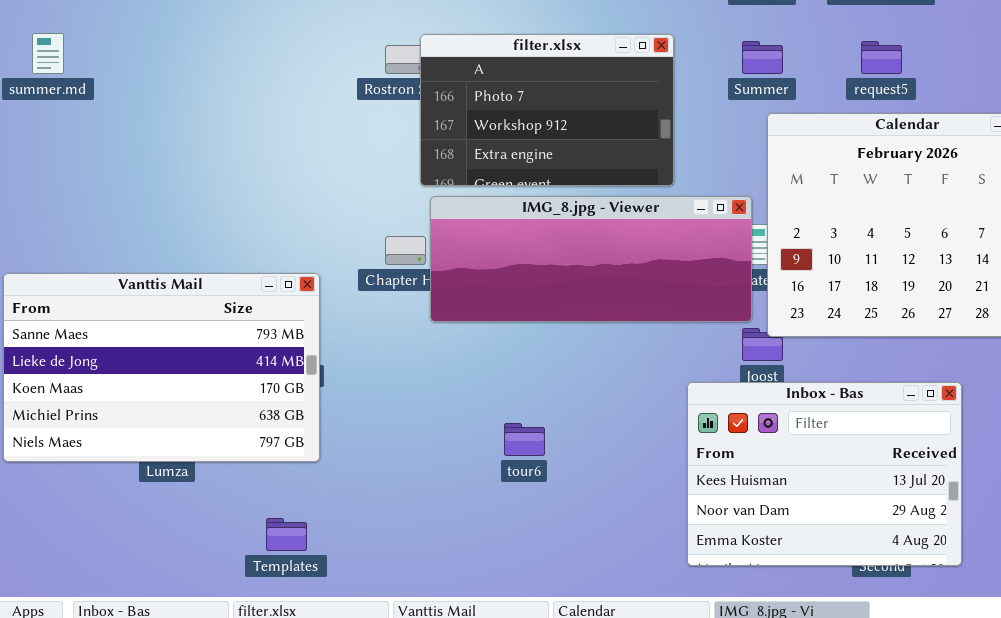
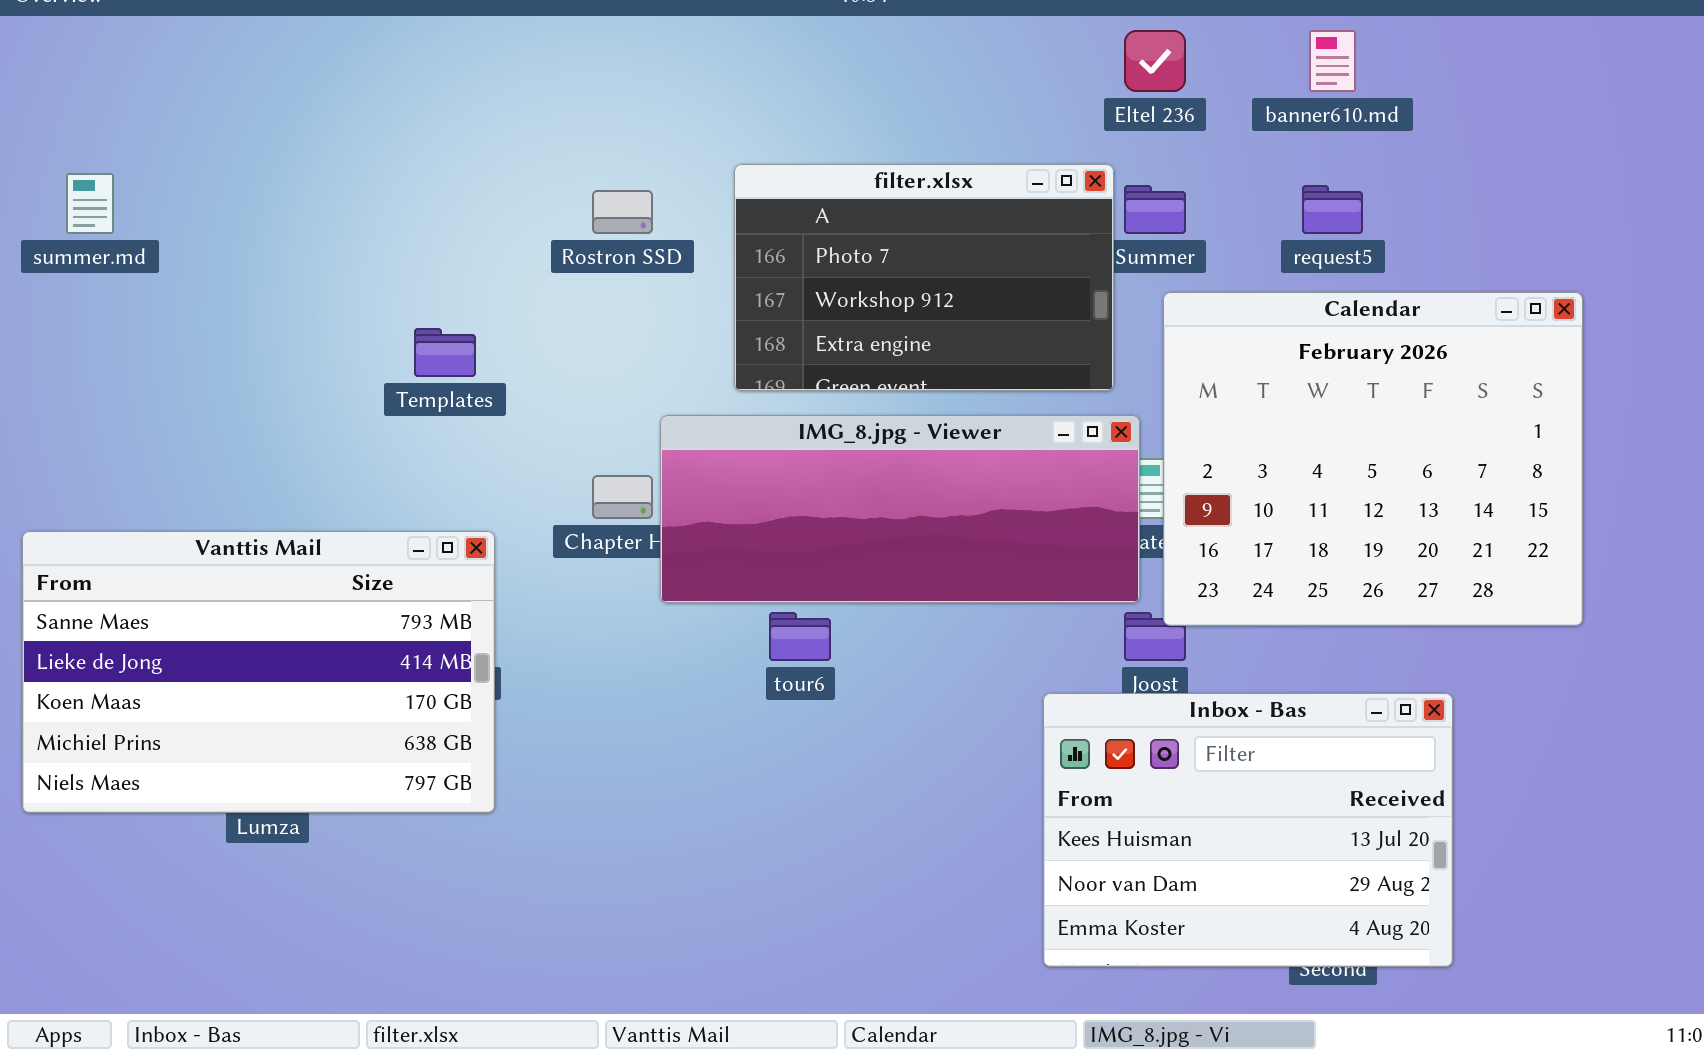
filter.xlsx: [420,34,674,186] -> [734,164,1114,391], moved
tour6: [504,423,545,456] -> [769,612,831,661], moved
Templates: [266,518,307,551] -> [414,328,476,377], moved

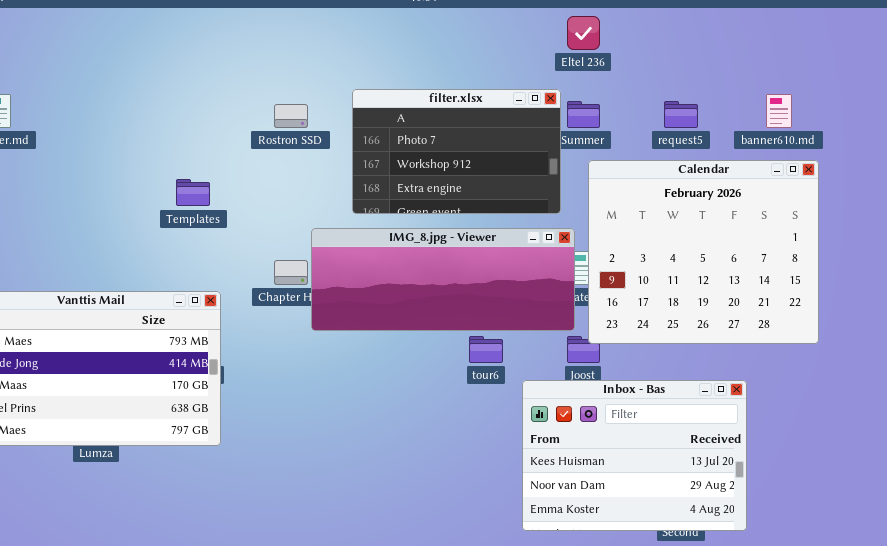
banner610.md: [1309,30,1356,92] -> [766,94,792,128], moved
tour6: [769,612,831,661] -> [469,336,503,363], moved

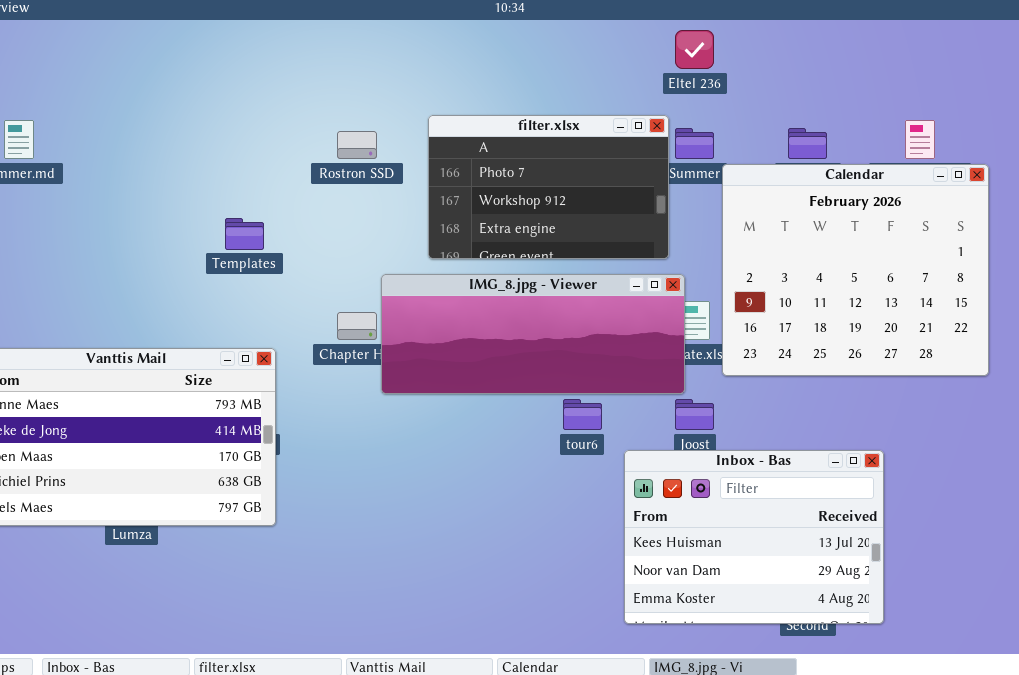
Calendar: [588,160,819,344] -> [722,164,989,376], moved

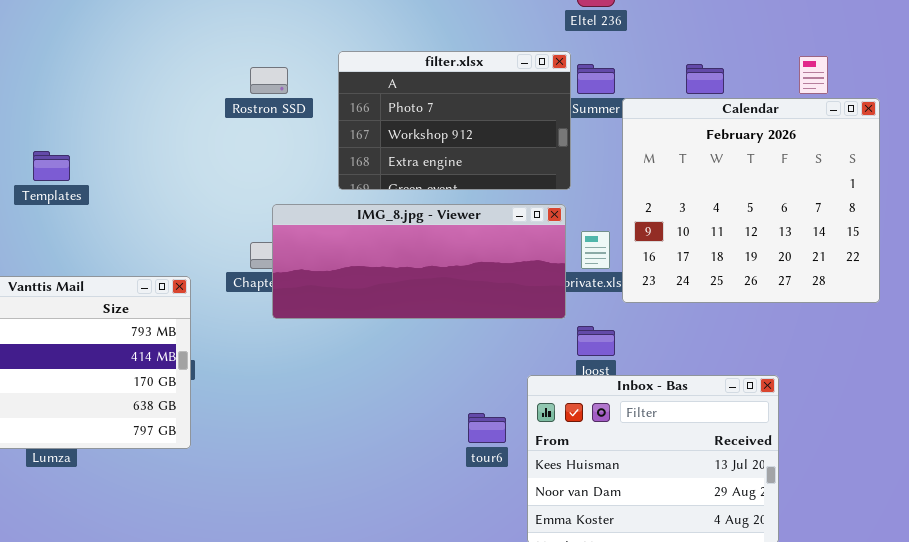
Templates: [225,218,264,250] -> [33,151,70,181], moved
IMG_8.jpg - Viewer: [381,274,685,394] -> [272,204,566,319], moved
tour6: [563,399,602,430] -> [468,413,506,443], moved

